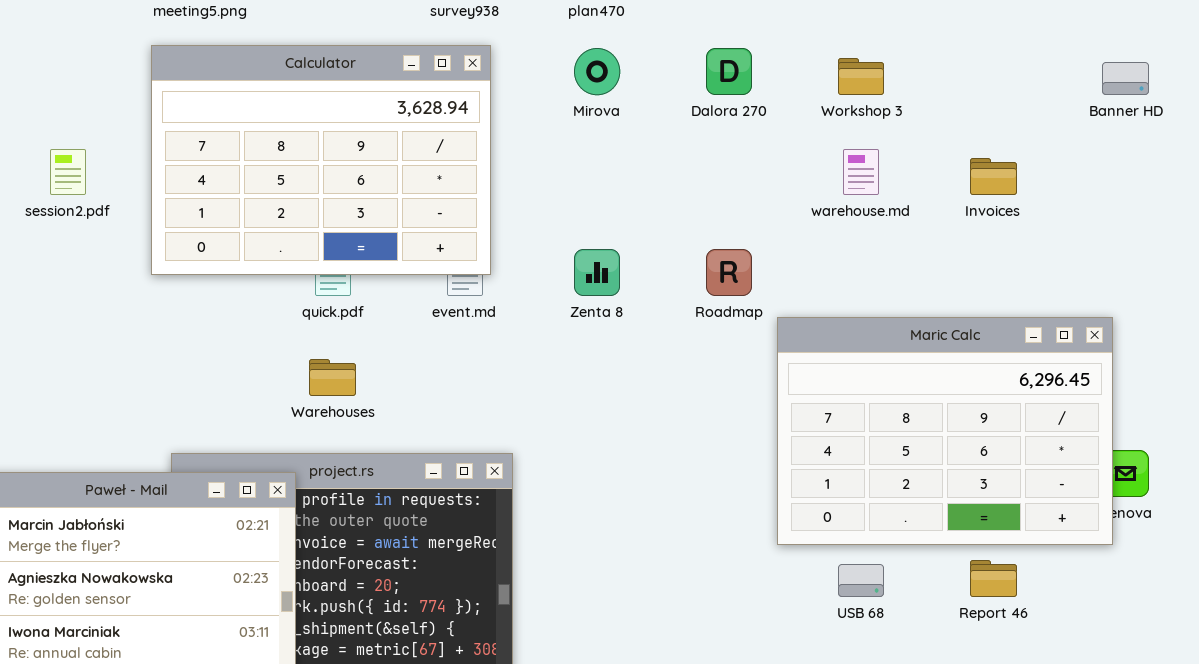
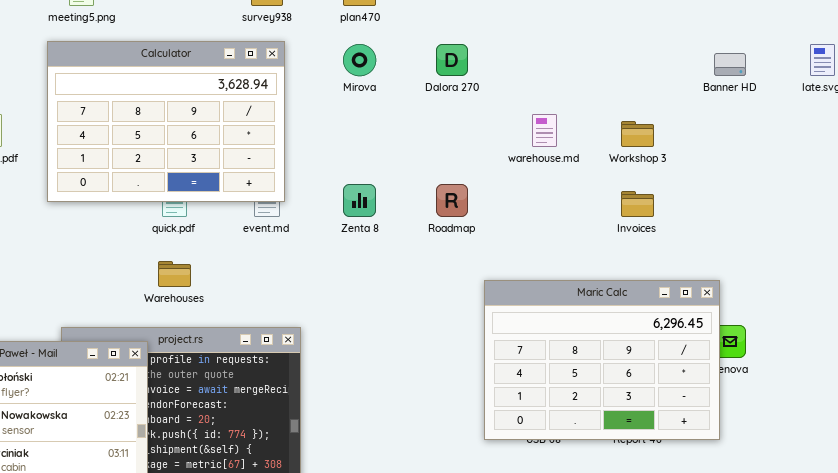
Workshop 3: [838,58,884,95] -> [621,121,654,147], moved
Invoices: [970,158,1017,195] -> [621,191,654,217], moved
Maric Calc: [777,317,1113,545] -> [484,280,720,440], moved

